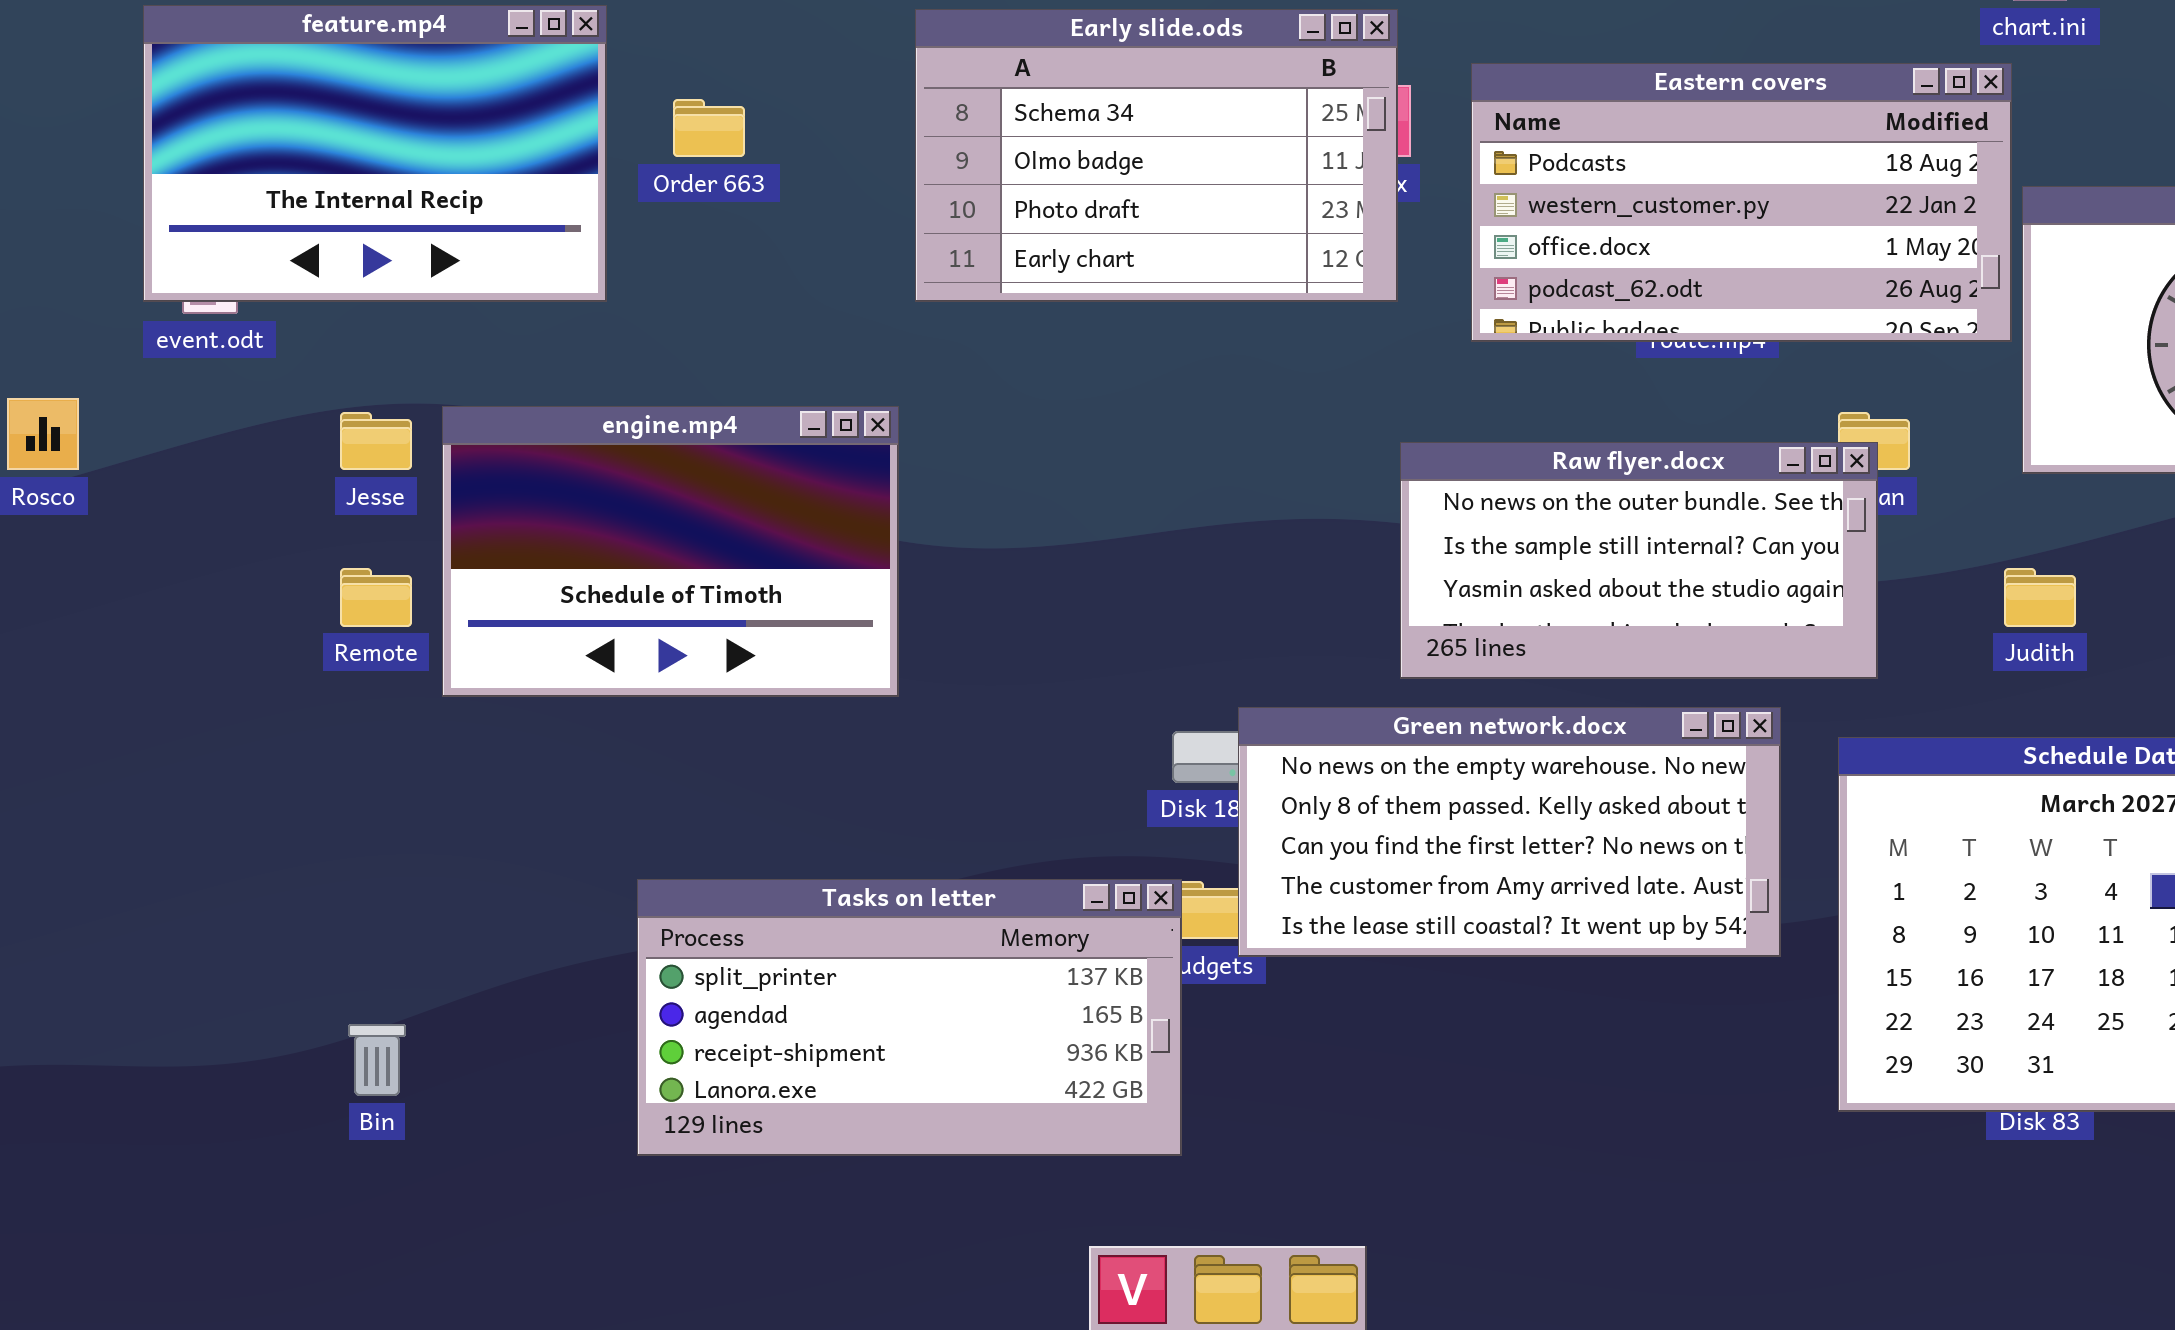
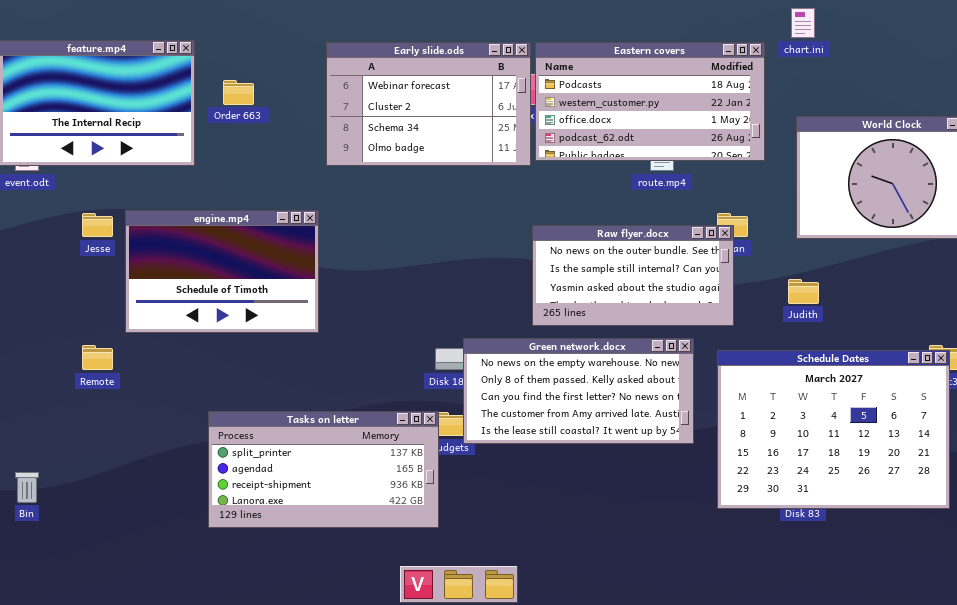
Early slide.ods: [915,9,1398,302] -> [326,42,531,166], scrolled up 2 rows
Eastern covers: [1471,63,2012,342] -> [535,42,765,161], moved
Remote: [340,568,412,627] -> [82,345,113,370], moved
Bin: [348,1024,406,1096] -> [15,472,39,503], moved

